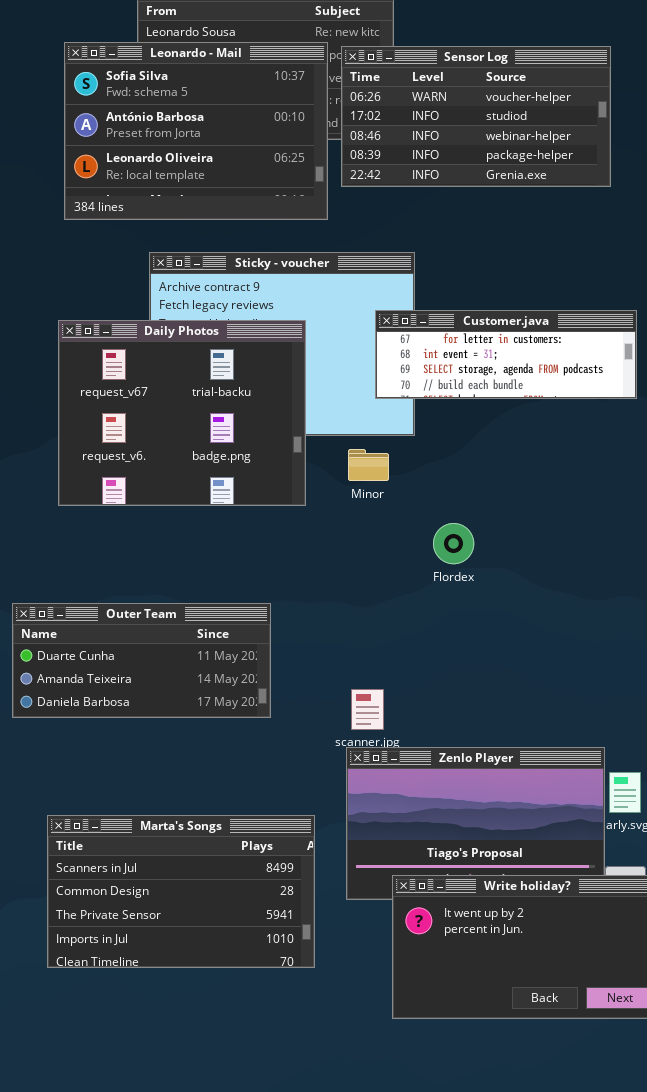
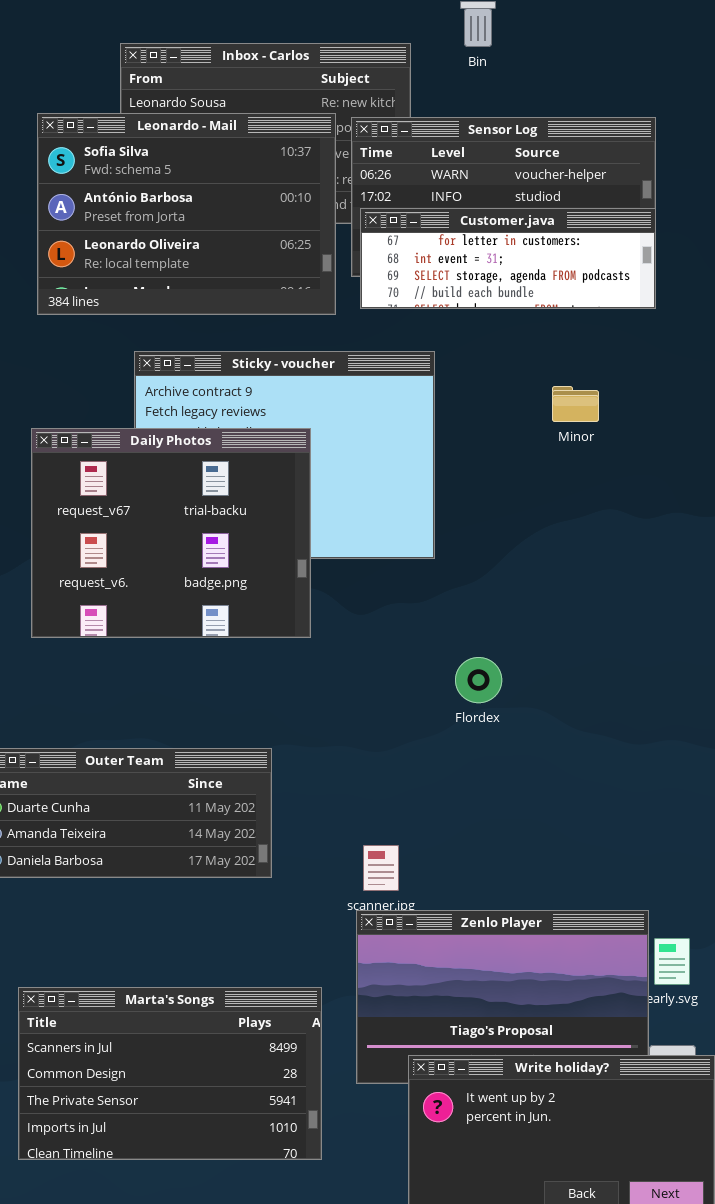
Customer.java: [375,310,637,399] -> [360,208,656,309], moved
Minor: [348,449,389,481] -> [552,386,599,422], moved

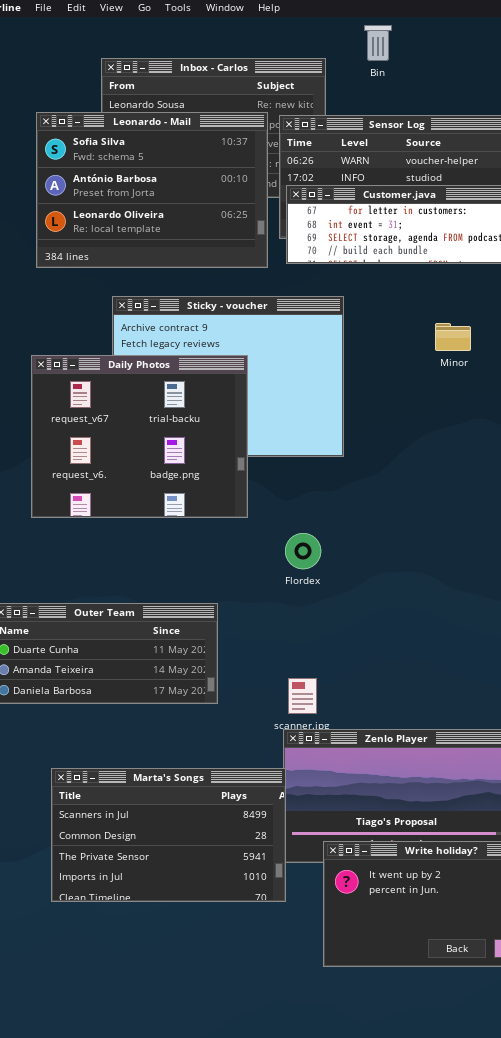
Flordex: [455,657,502,703] -> [285,533,321,569], moved
Marta's Songs: [18,987,322,1160] -> [51,768,286,902], moved

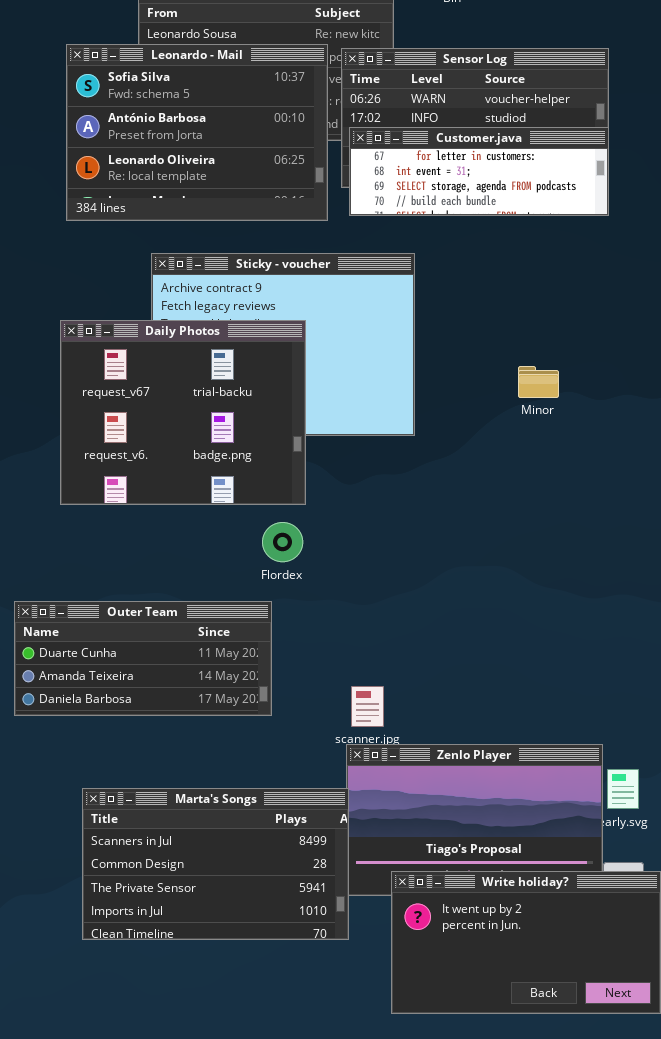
Minor: [435,323,471,351] -> [518,366,559,398], moved
Flordex: [285,533,321,569] -> [262,522,303,562], moved

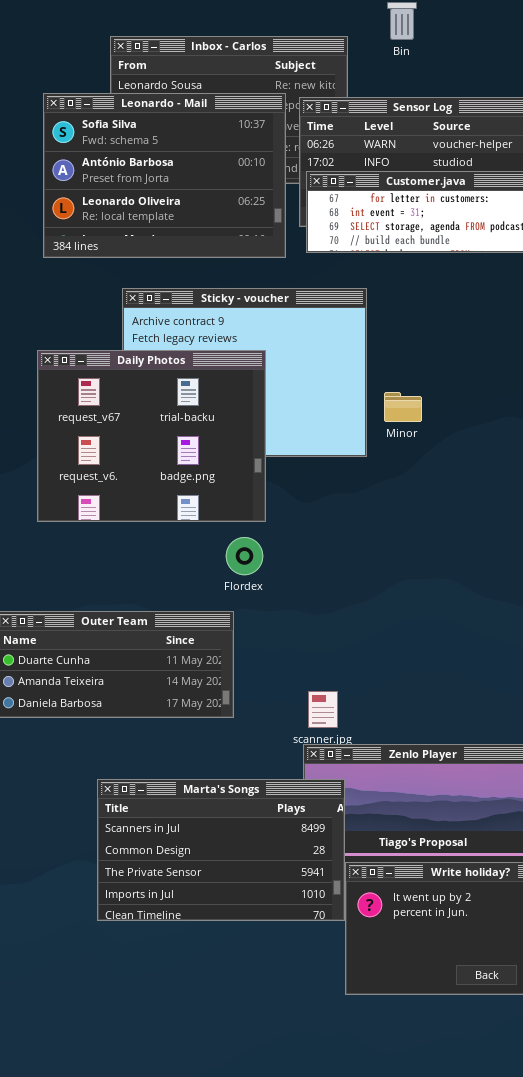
Minor: [518,366,559,398] -> [384,392,422,422], moved
Marta's Songs: [82,788,349,940] -> [97,779,345,921], moved

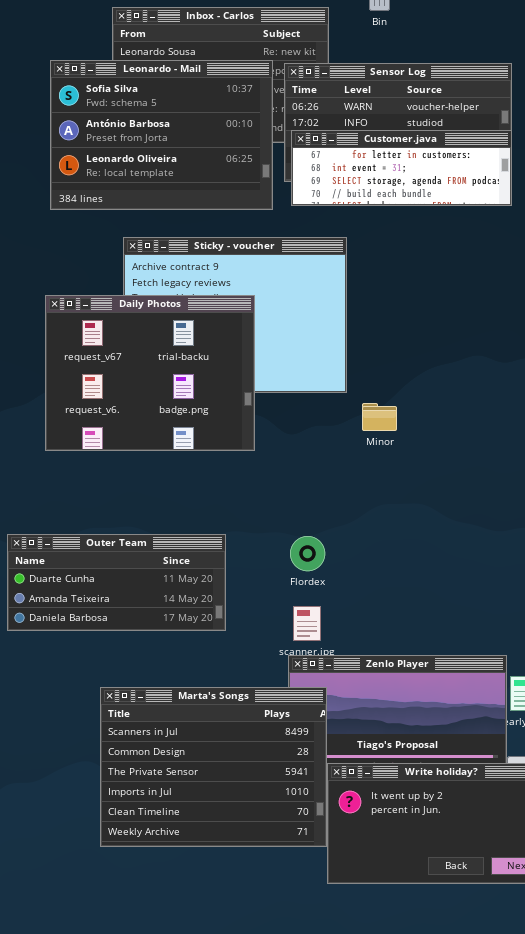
Minor: [384,392,422,422] -> [362,403,397,431], moved
Flordex: [226,537,263,575] -> [290,536,325,571], moved
Marta's Songs: [97,779,345,921] -> [100,687,327,847], resized

